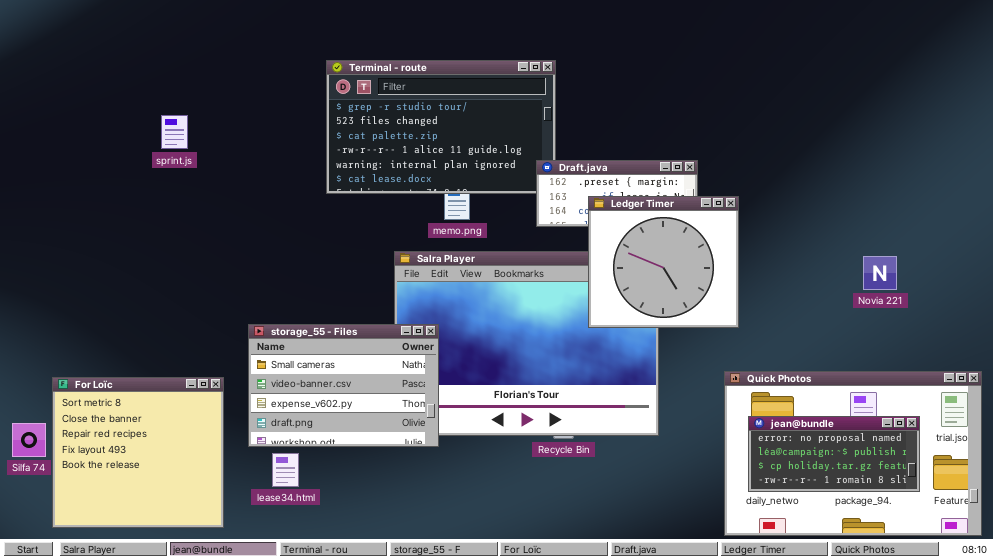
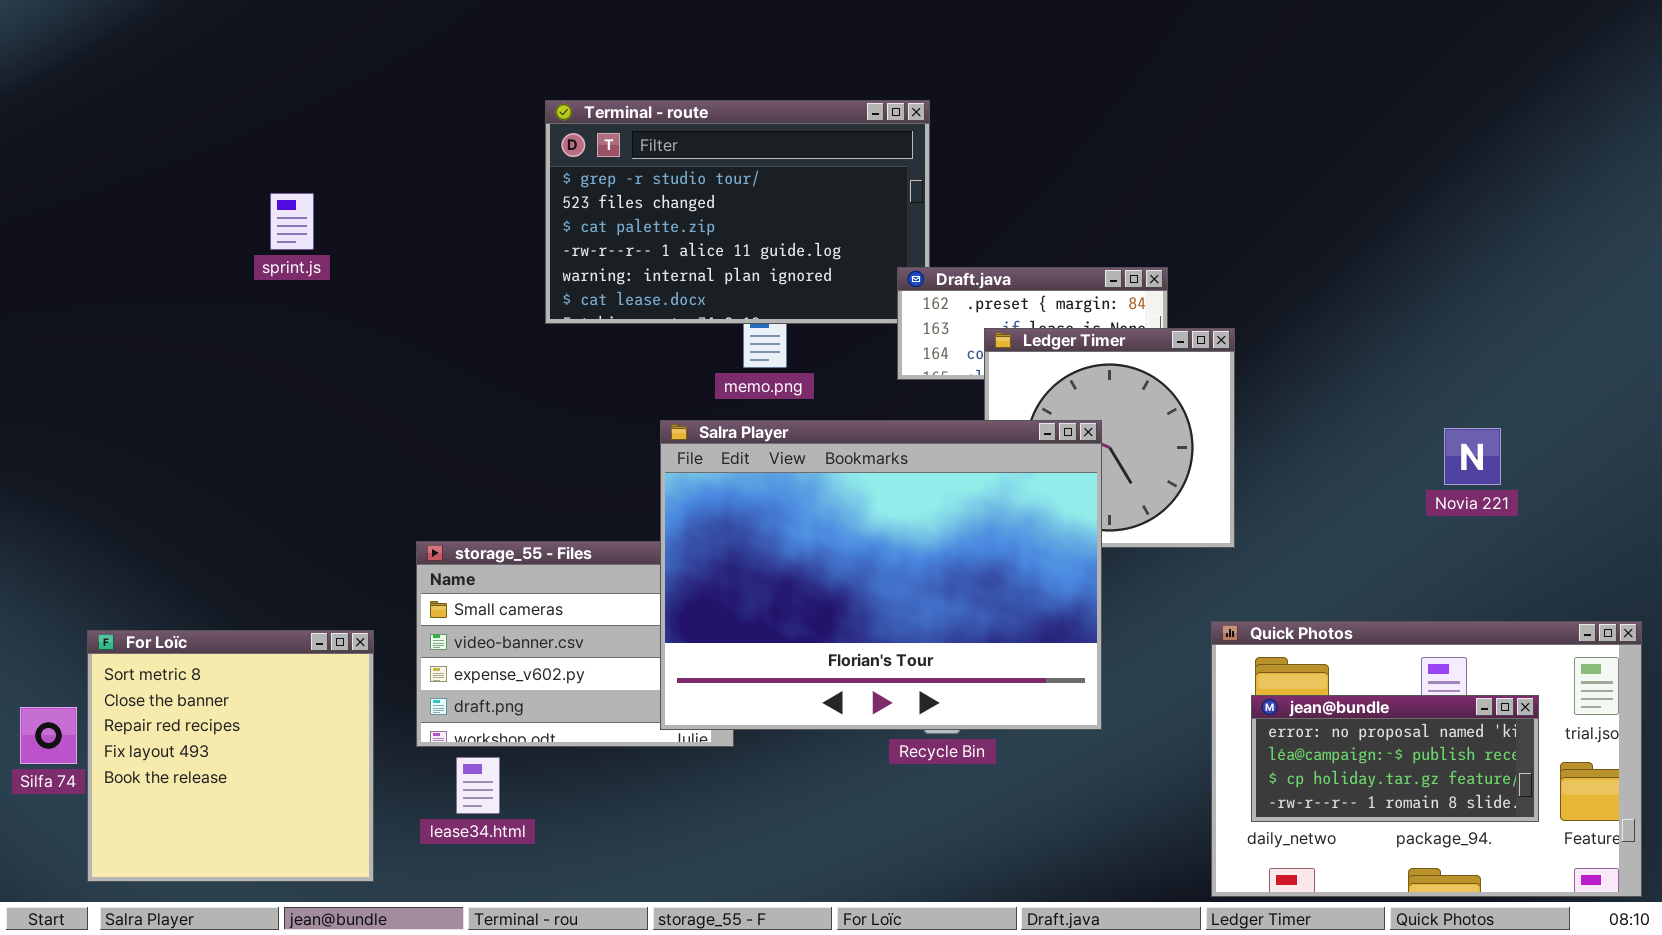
Salra Player: [394,251,659,436] -> [660,420,1102,730], raised

